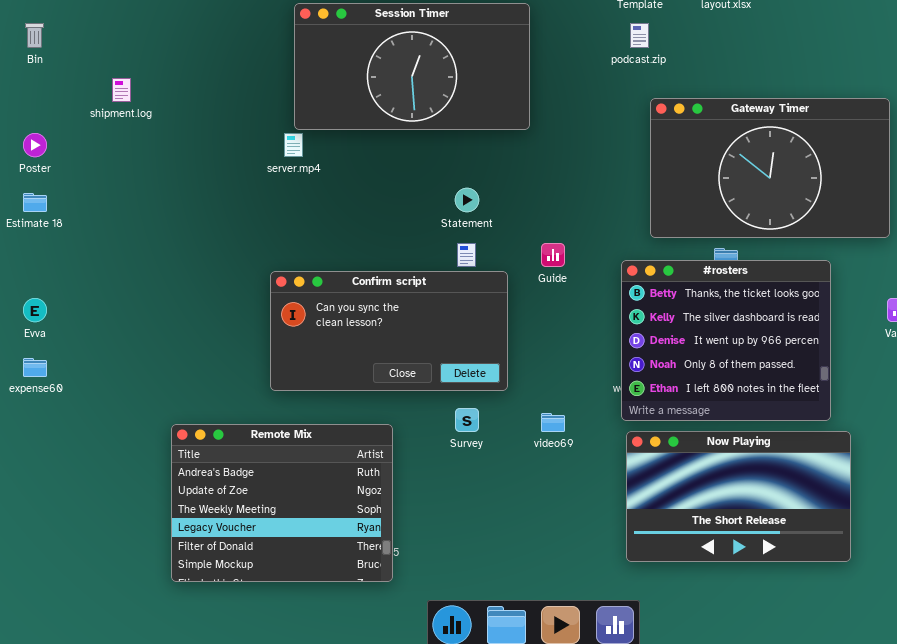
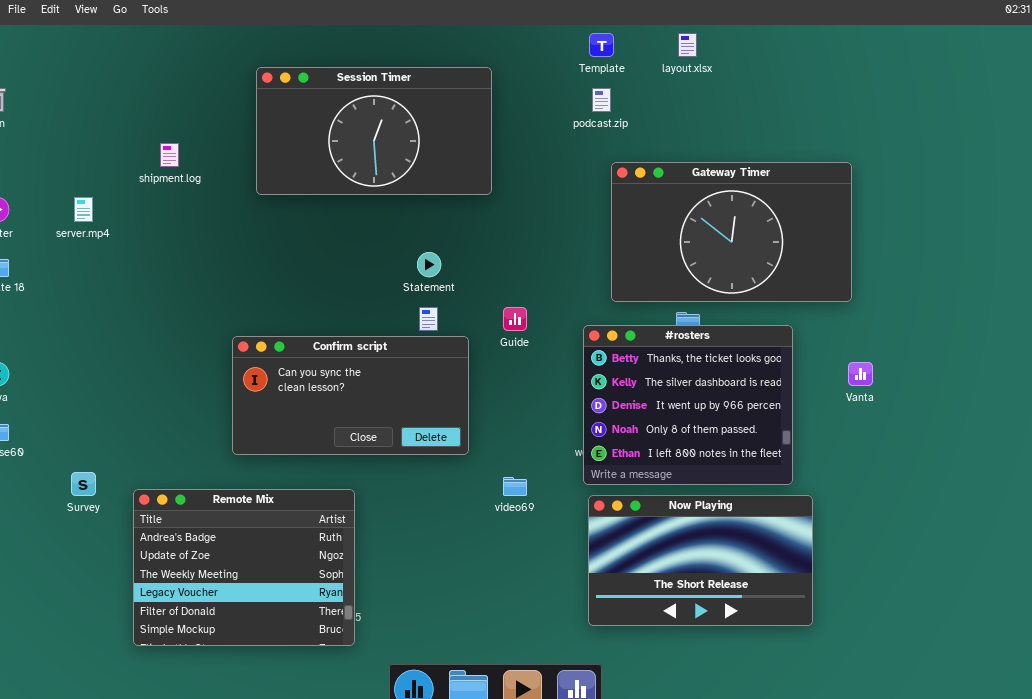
shipment.log: [112,78,131,102] -> [160,143,179,167], moved
server.mp4: [284,133,303,157] -> [74,197,93,222], moved
Survey: [455,408,479,432] -> [71,472,96,496], moved

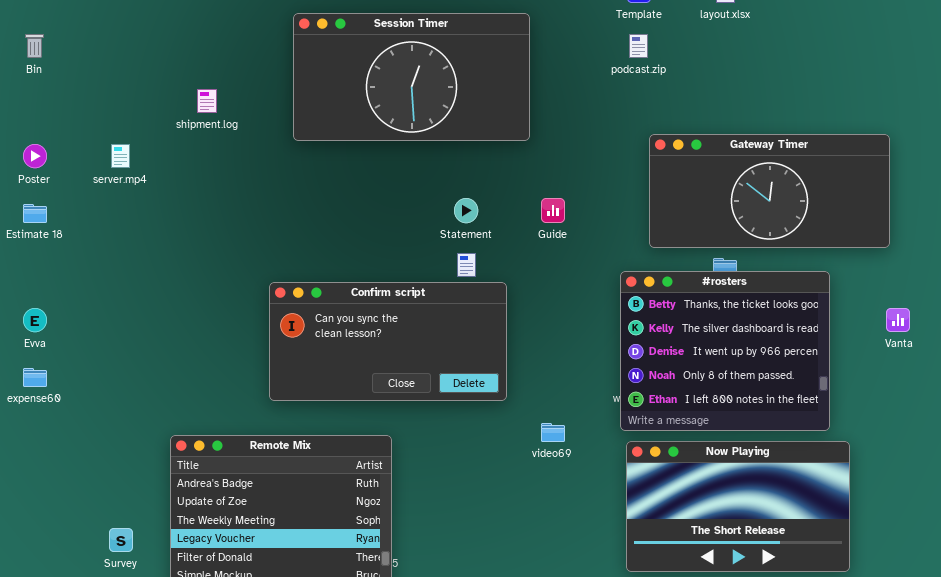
Gateway Timer: [611,162,852,302] -> [649,134,890,248], resized
Guide: [503,307,527,331] -> [541,198,565,223], moved
Survey: [71,472,96,496] -> [109,528,133,552], moved

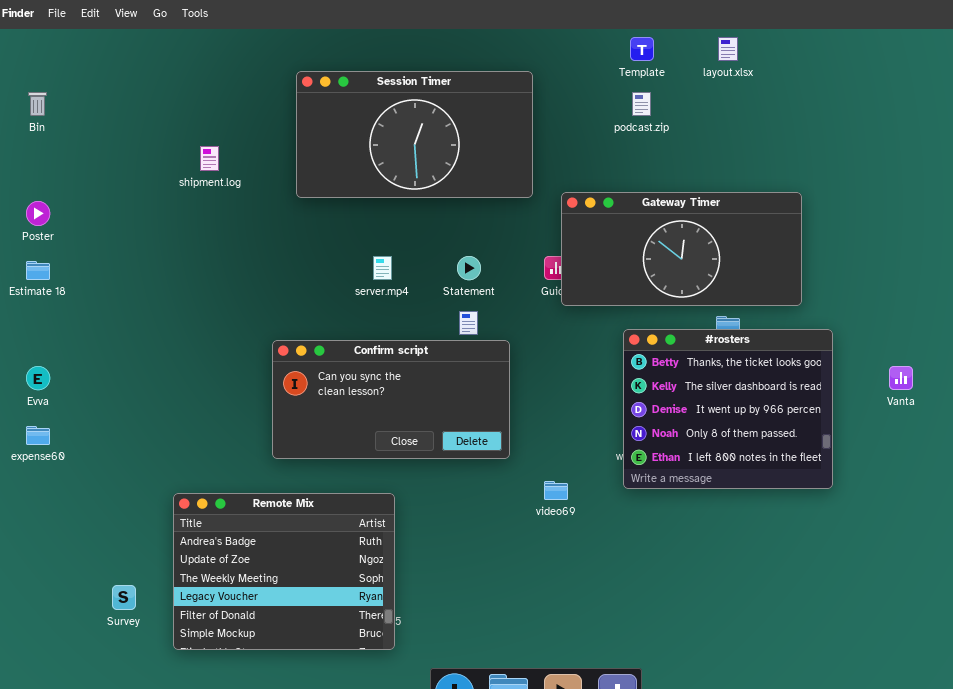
Gateway Timer: [649,134,890,248] -> [561,192,802,306], moved
server.mp4: [111,144,130,168] -> [373,256,392,280], moved
Now Playing: [626,441,850,572] -> none, closed

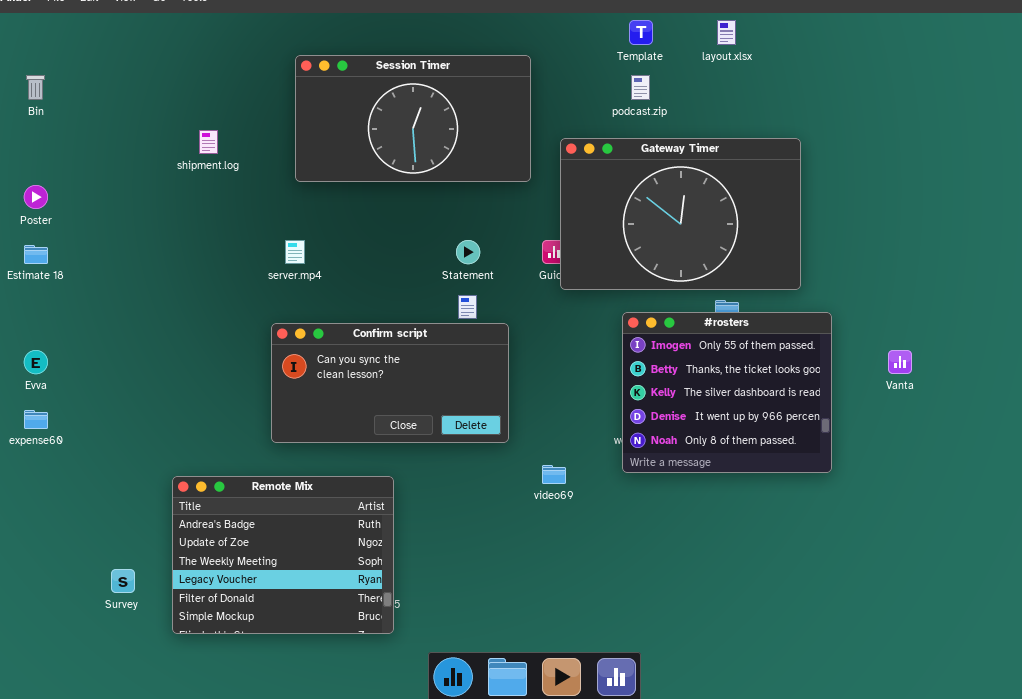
Gateway Timer: [561,192,802,306] -> [560,138,801,290], resized
server.mp4: [373,256,392,280] -> [285,240,305,264], moved
#rosters: [623,329,833,489] -> [622,312,832,473], scrolled up 1 row

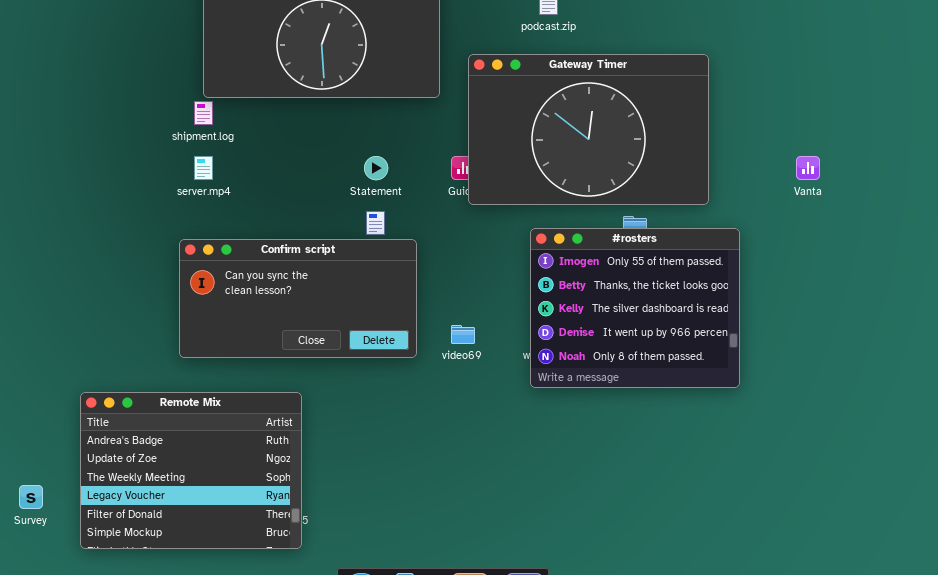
shipment.log: [199,130,218,154] -> [194,101,213,125], moved
Vanta: [888,350,912,374] -> [796,156,820,180], moved
video69: [542,465,566,484] -> [451,325,475,344], moved

